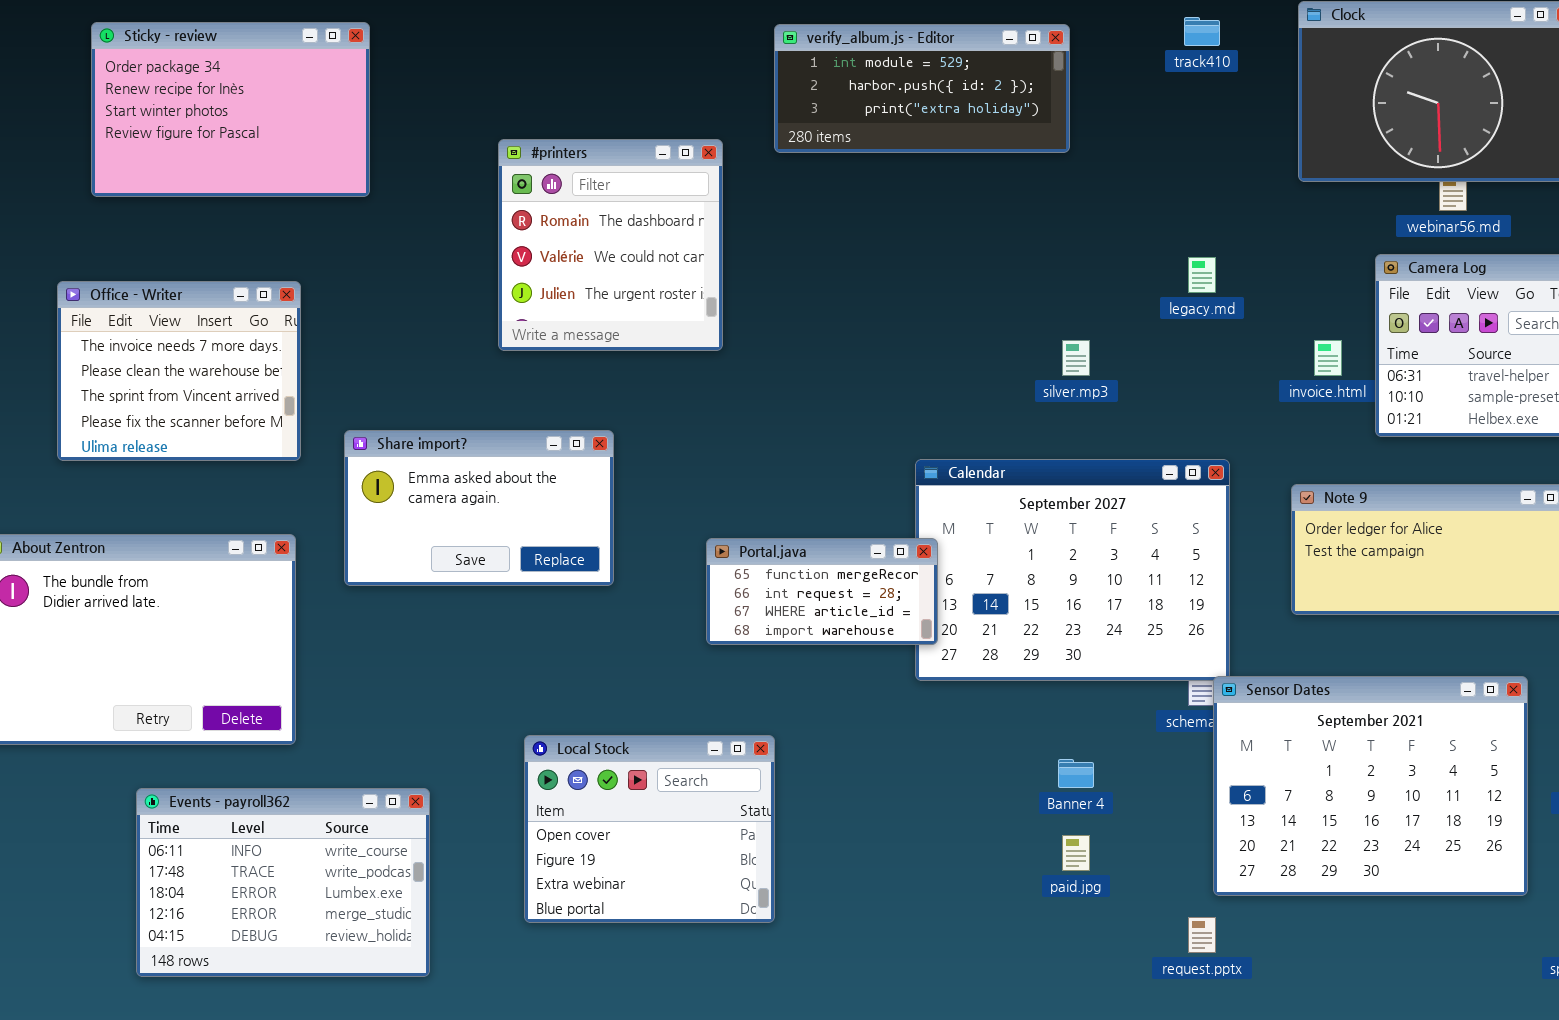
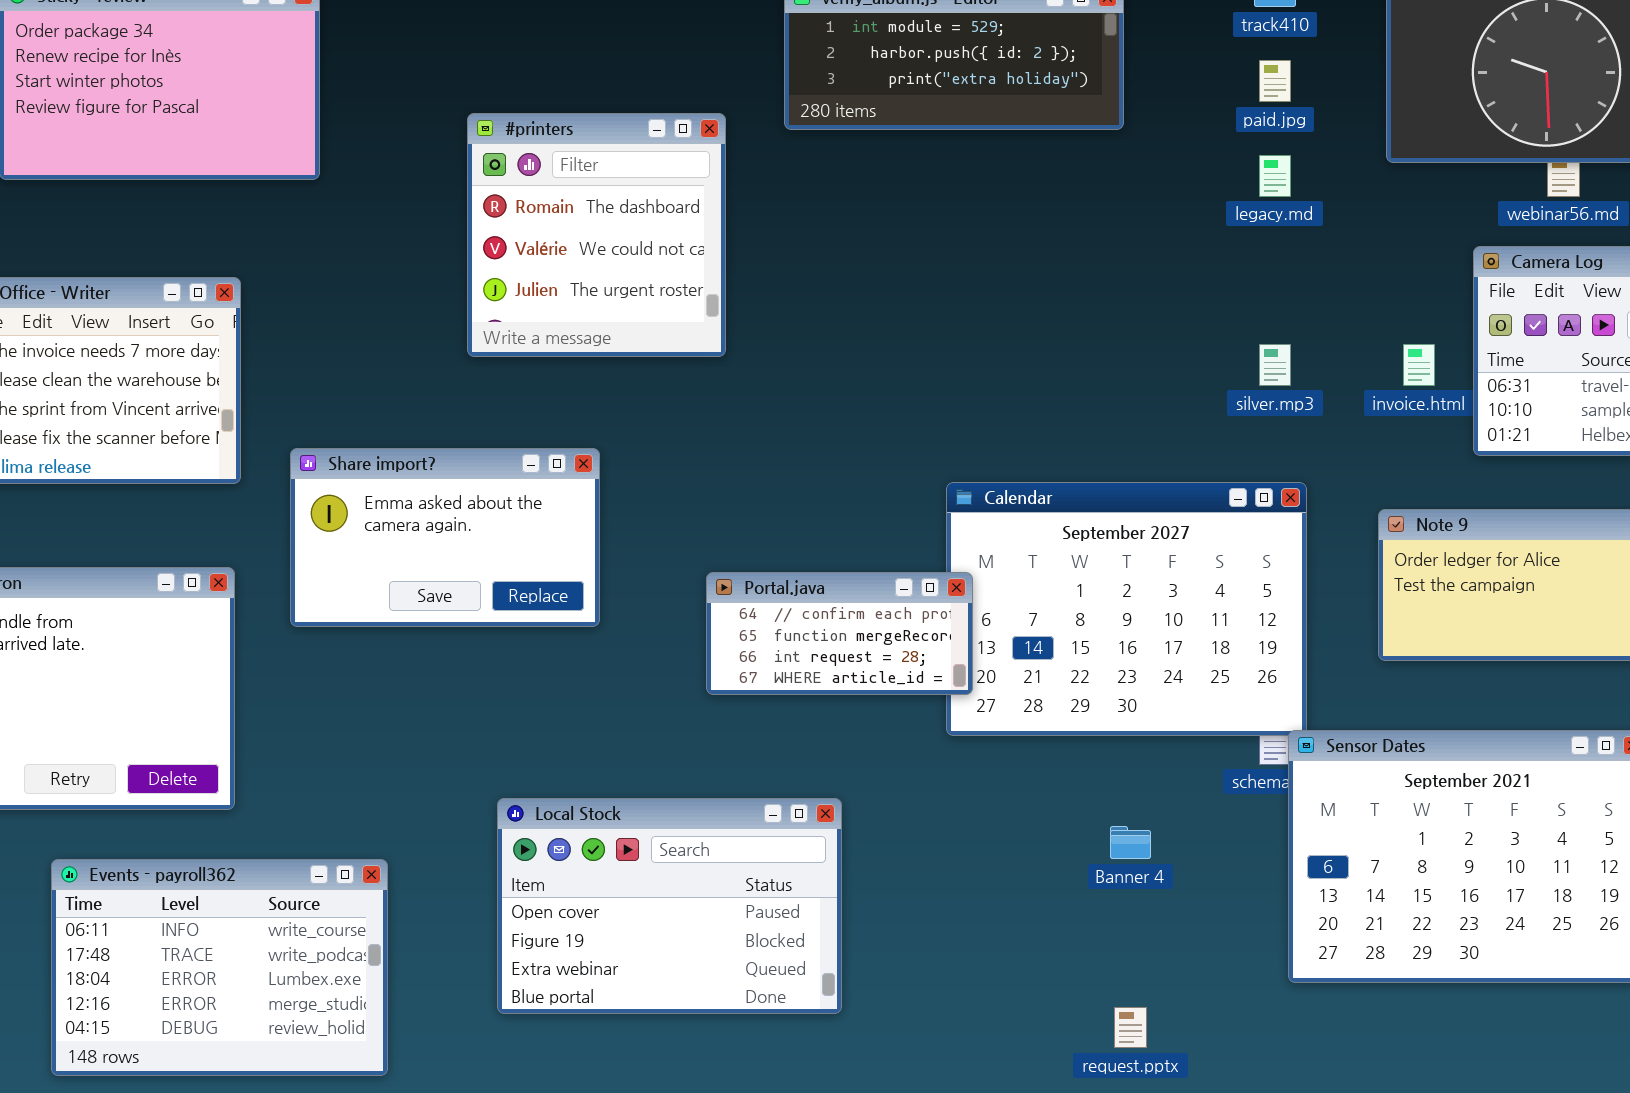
legacy.md: [1188,257,1216,293] -> [1259,155,1291,197], moved
silver.mp3: [1062,340,1090,376] -> [1259,344,1291,386], moved
Portal.java: [706,538,938,645] -> [706,572,973,695], scrolled up 1 row
Local Stock: [524,735,775,923] -> [497,798,842,1014], resized
paid.jpg: [1062,835,1090,871] -> [1259,60,1291,102], moved
request.pptx: [1188,917,1216,953] -> [1114,1007,1147,1048], moved

